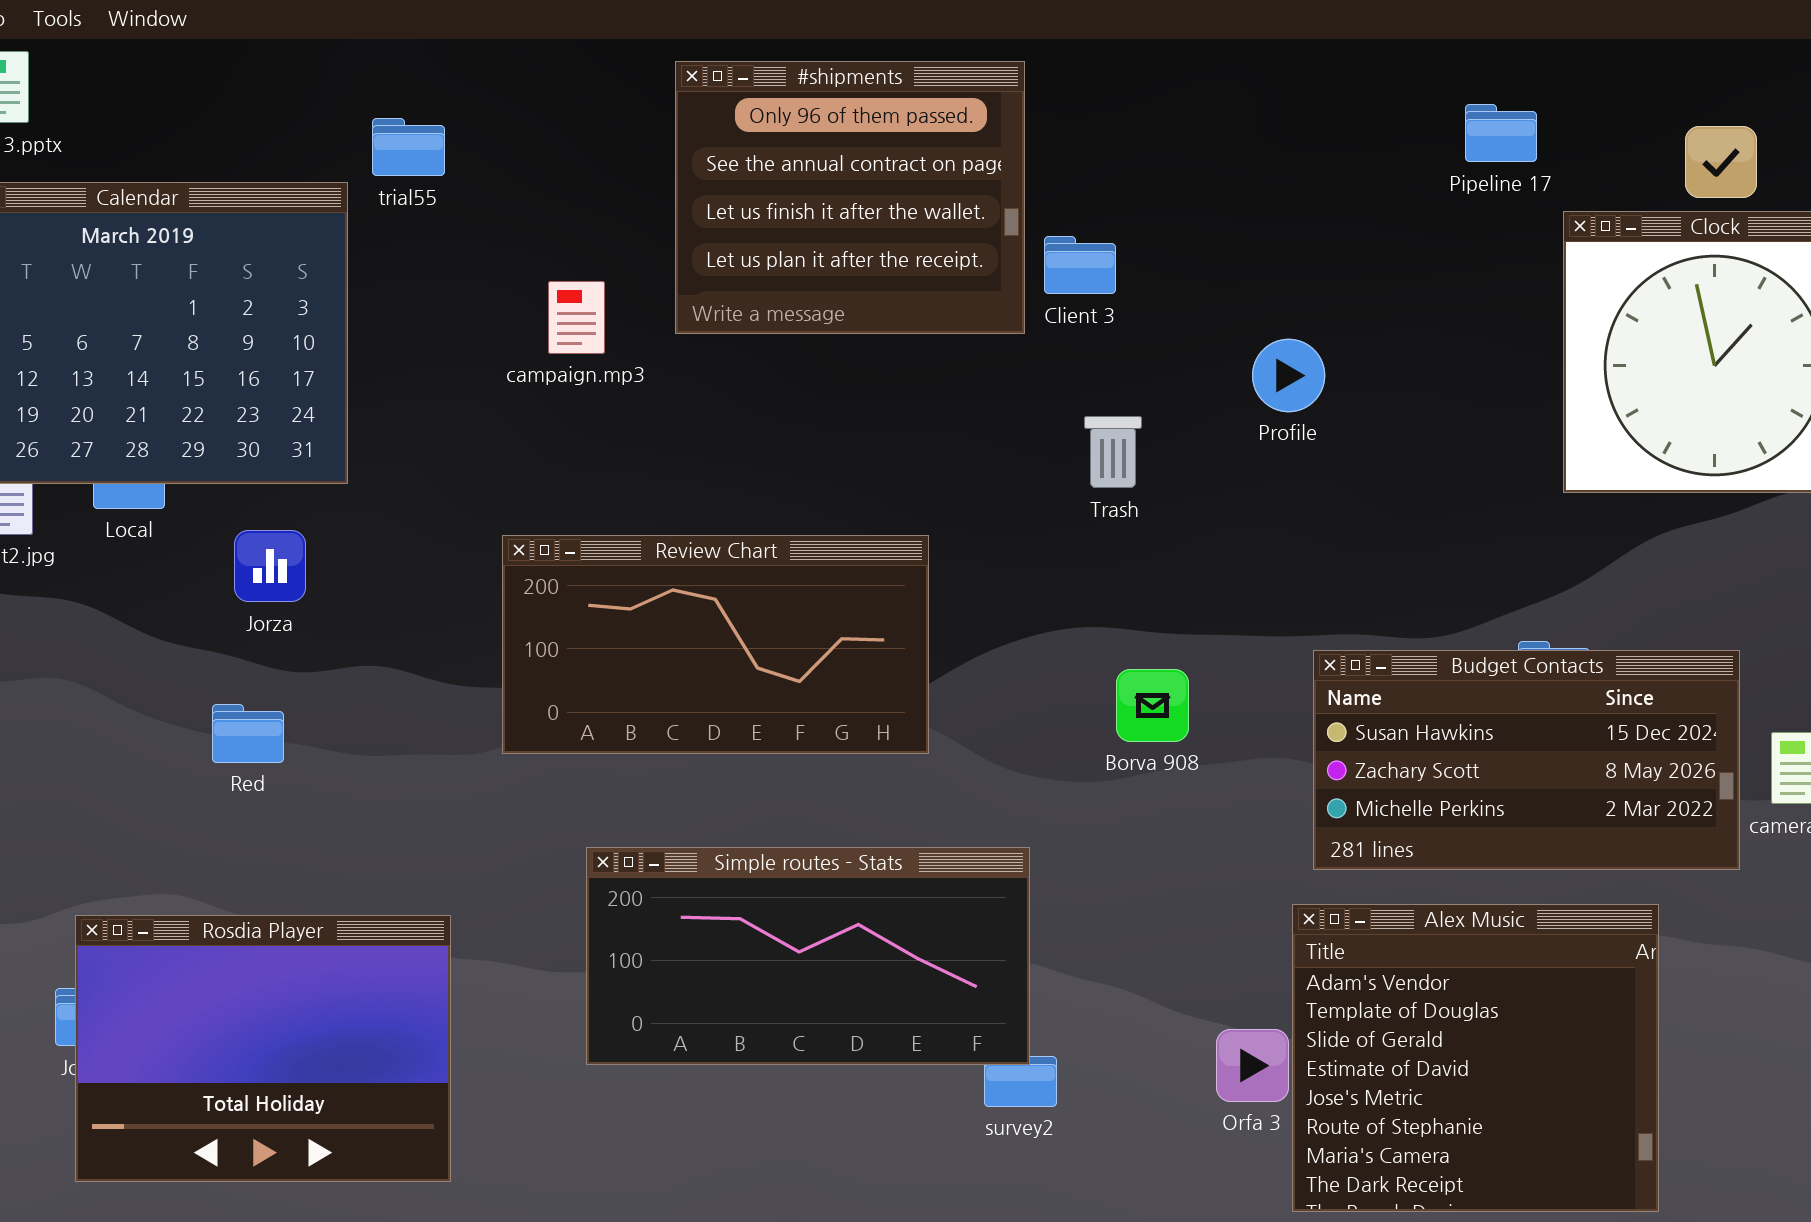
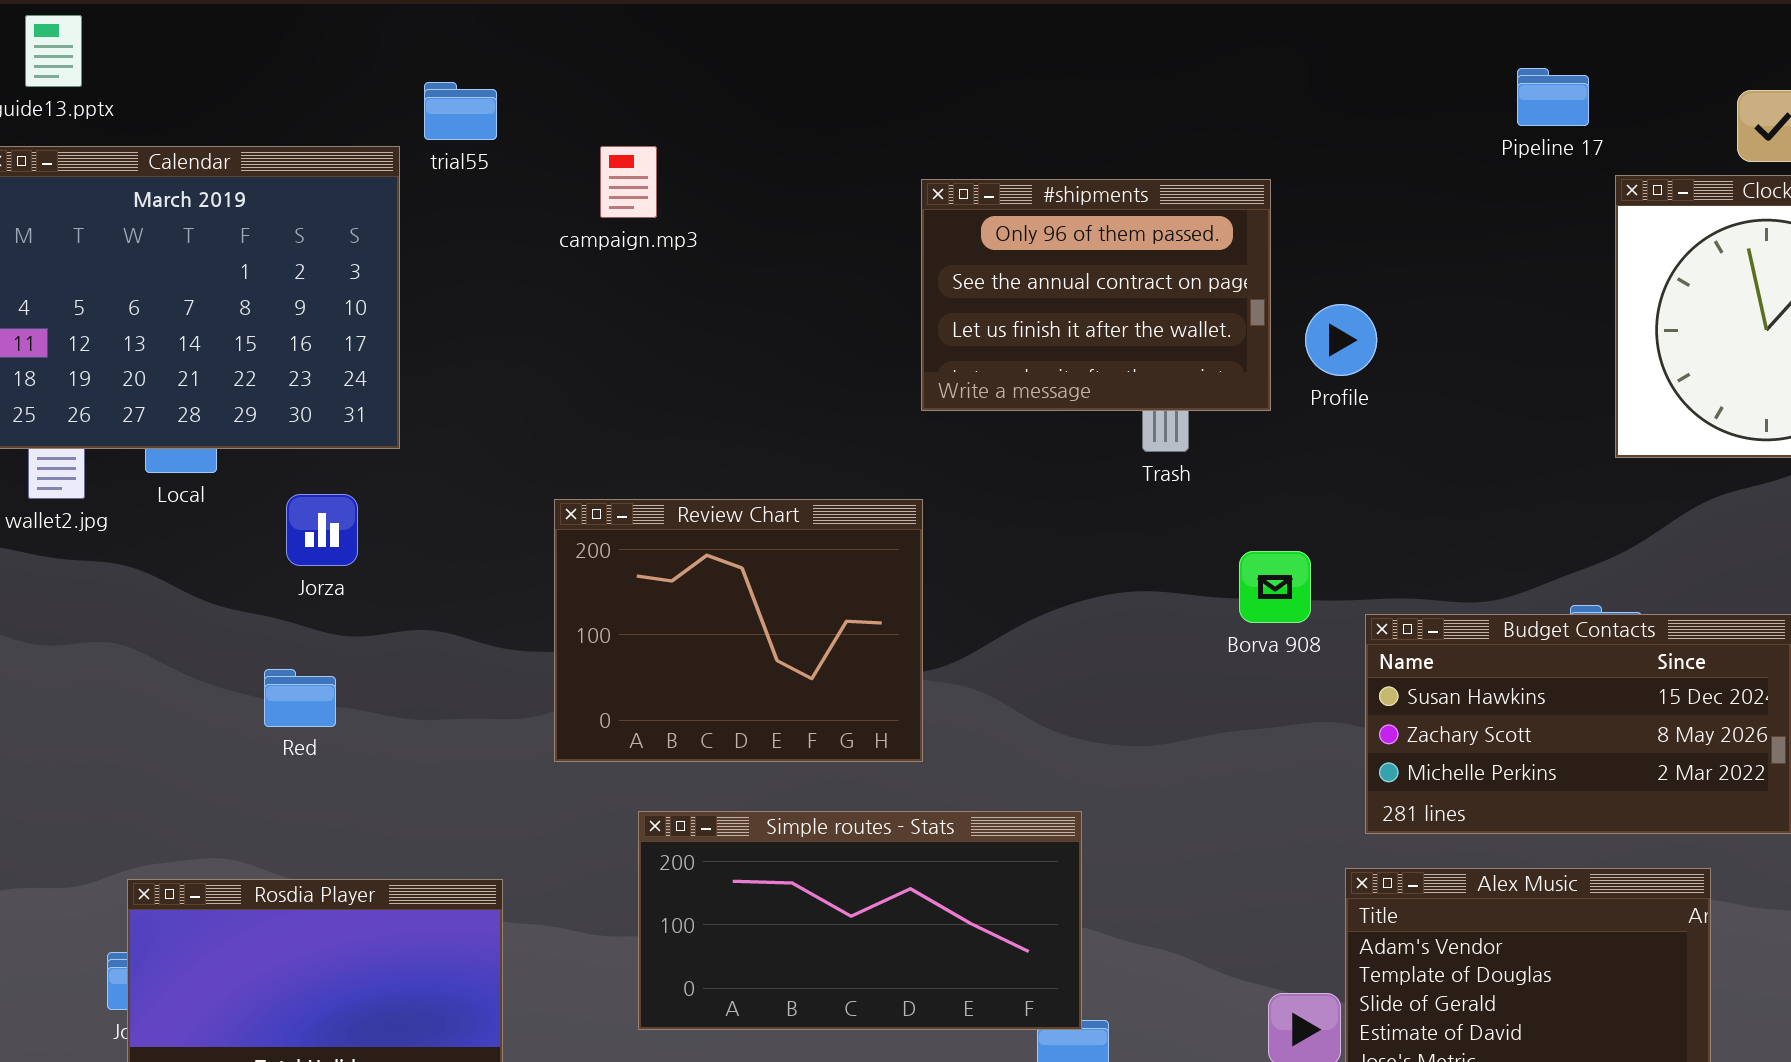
#shipments: [675,61,1025,334] -> [921,179,1271,411], moved, resized
campaign.mp3: [548,281,605,354] -> [600,146,657,218], moved
Review Chart: [502,535,929,754] -> [554,499,923,762], resized
Borva 908: [1116,669,1189,742] -> [1239,551,1311,623], moved

